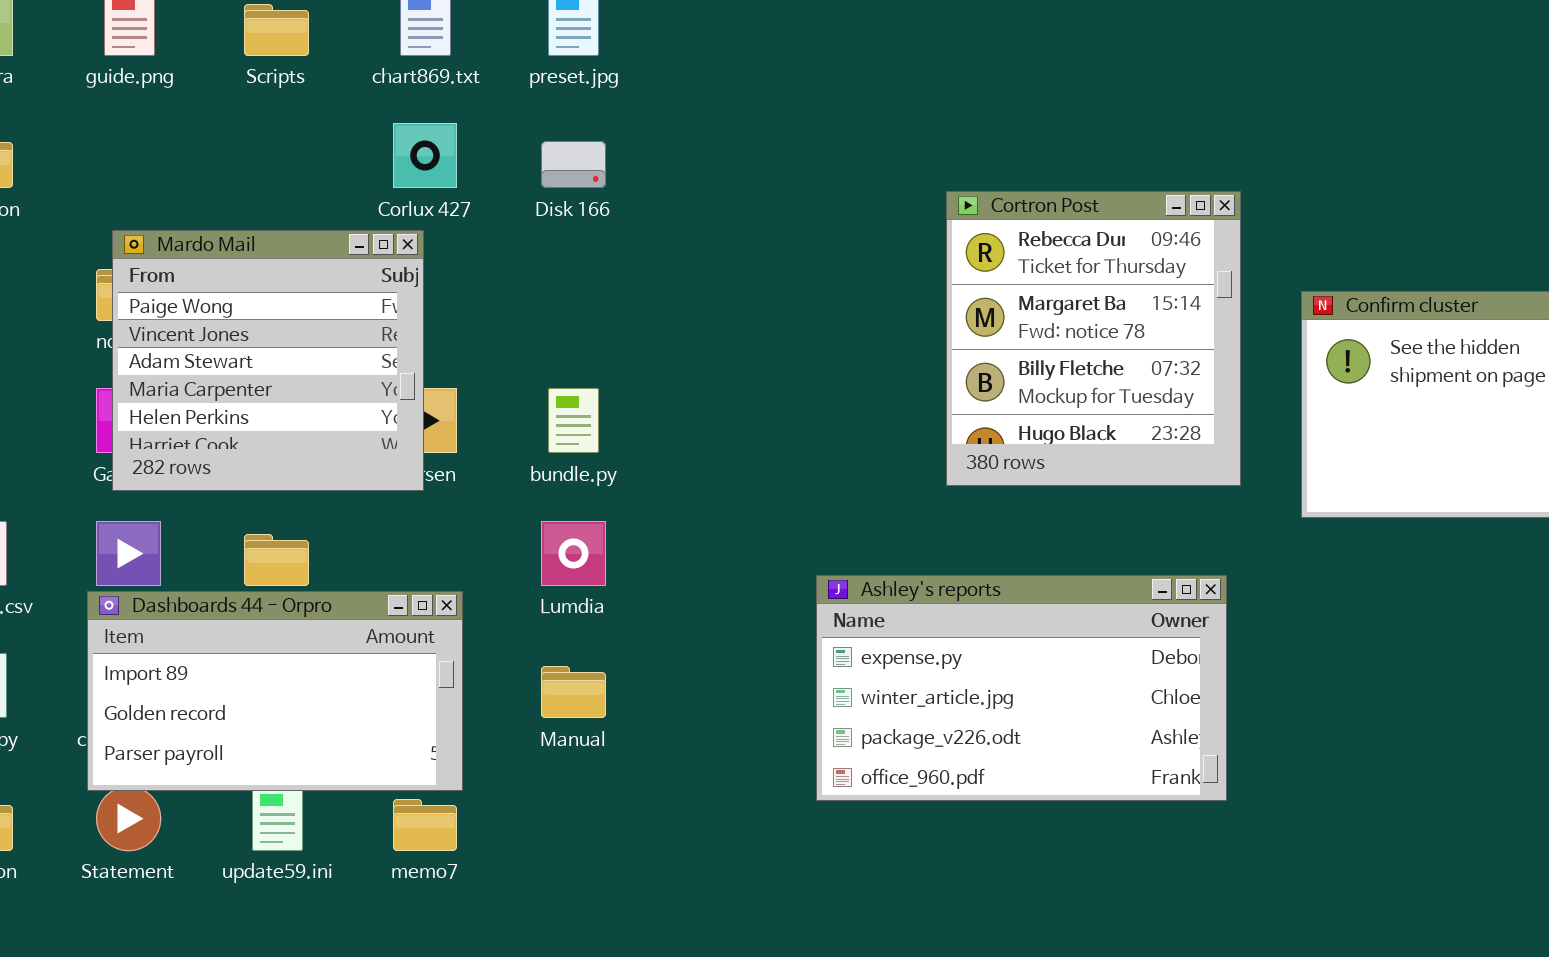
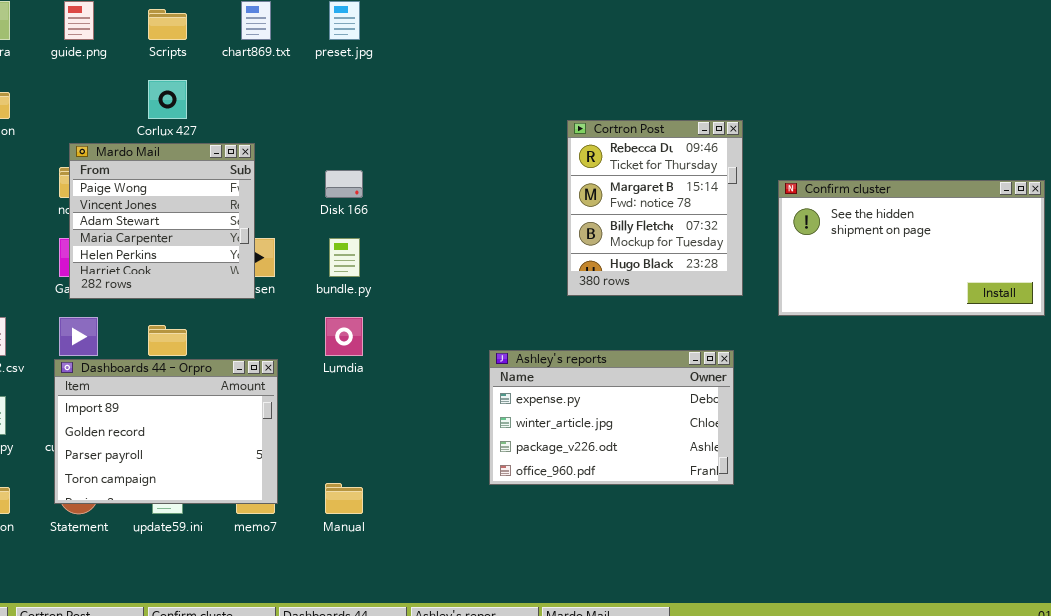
Corlux 427: [393,123,457,188] -> [148,80,187,119], moved
Disk 166: [541,141,606,188] -> [325,170,363,198], moved
Dashboards 44 - Orpro: [87,591,463,791] -> [54,359,278,504], resized
Manual: [541,666,606,718] -> [325,483,363,514], moved

